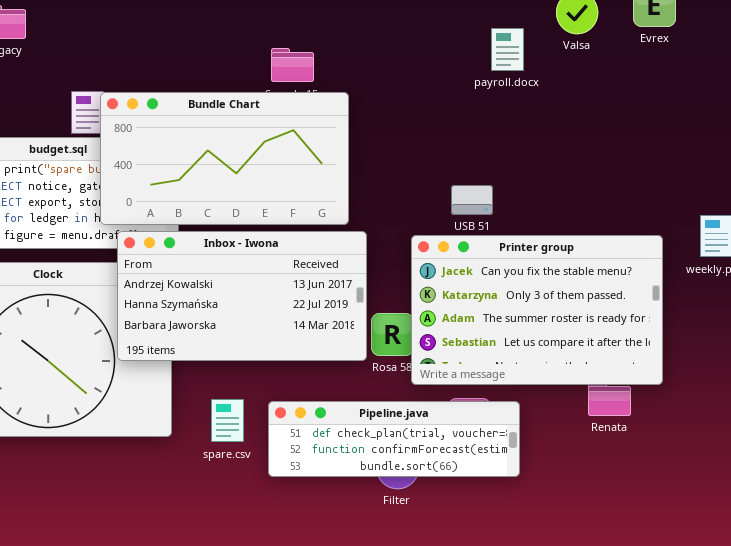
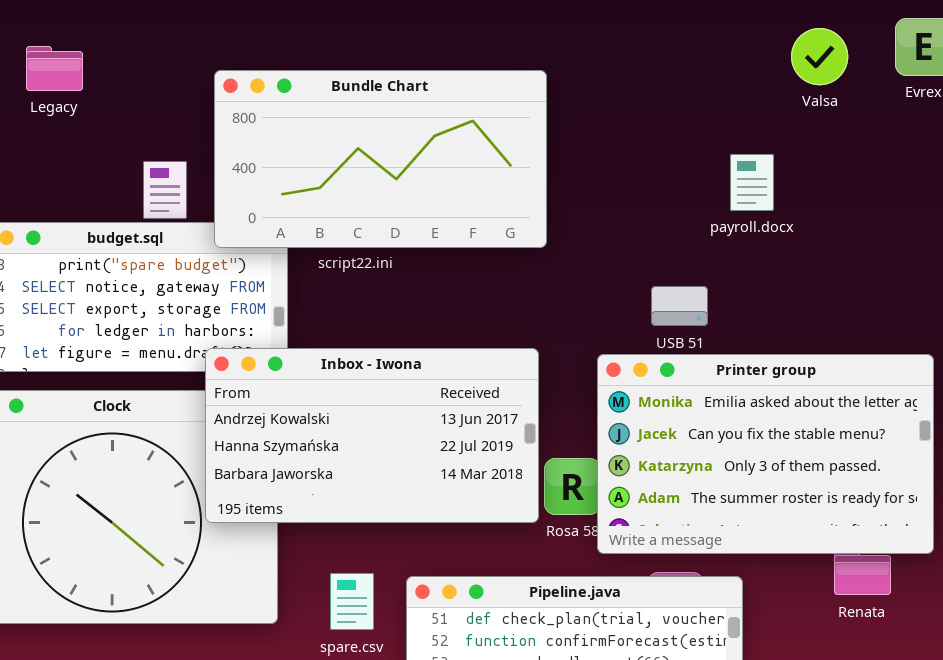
payroll.docx: [491,28,524,71] -> [730,154,774,211], moved
Bundle Chart: [100,92,349,225] -> [214,70,547,248], moved
Printer group: [411,235,663,385] -> [597,354,934,554], scrolled up 1 row

